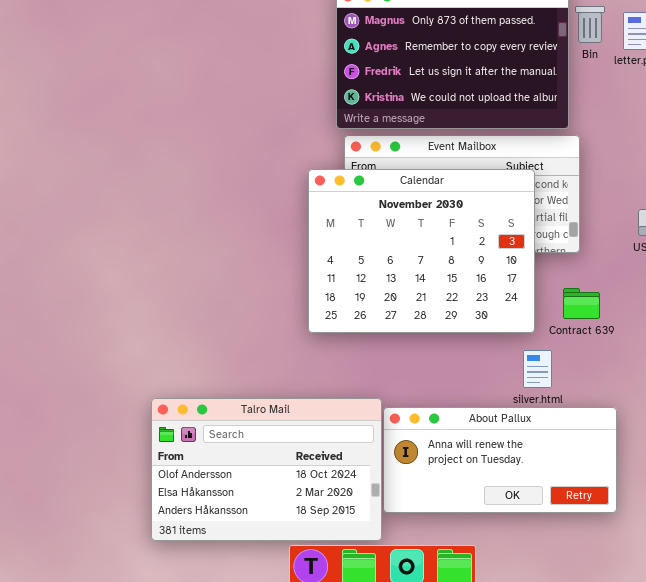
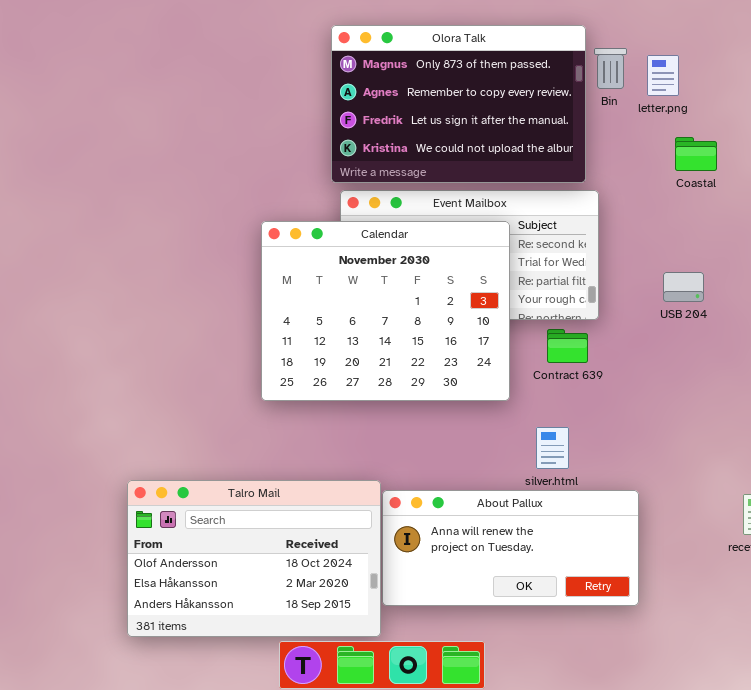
Calendar: [308,169,535,333] -> [261,221,510,401], moved
Contract 639: [563,288,600,319] -> [547,329,588,363], moved

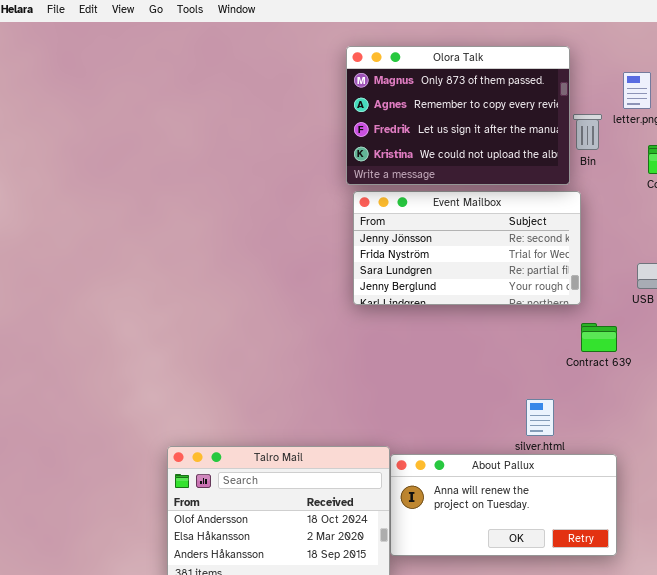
Bin: [594,48,627,89] -> [573,114,602,150], moved
Calendar: [261,221,510,401] -> none, closed
Contract 639: [547,329,588,363] -> [581,323,617,352], moved

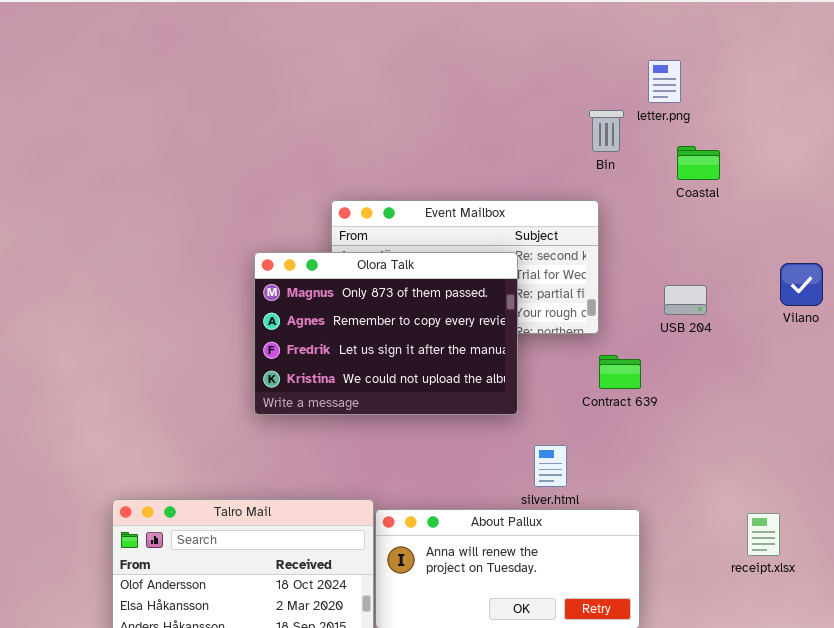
Olora Talk: [346,46,570,185] -> [254,252,518,415], moved

